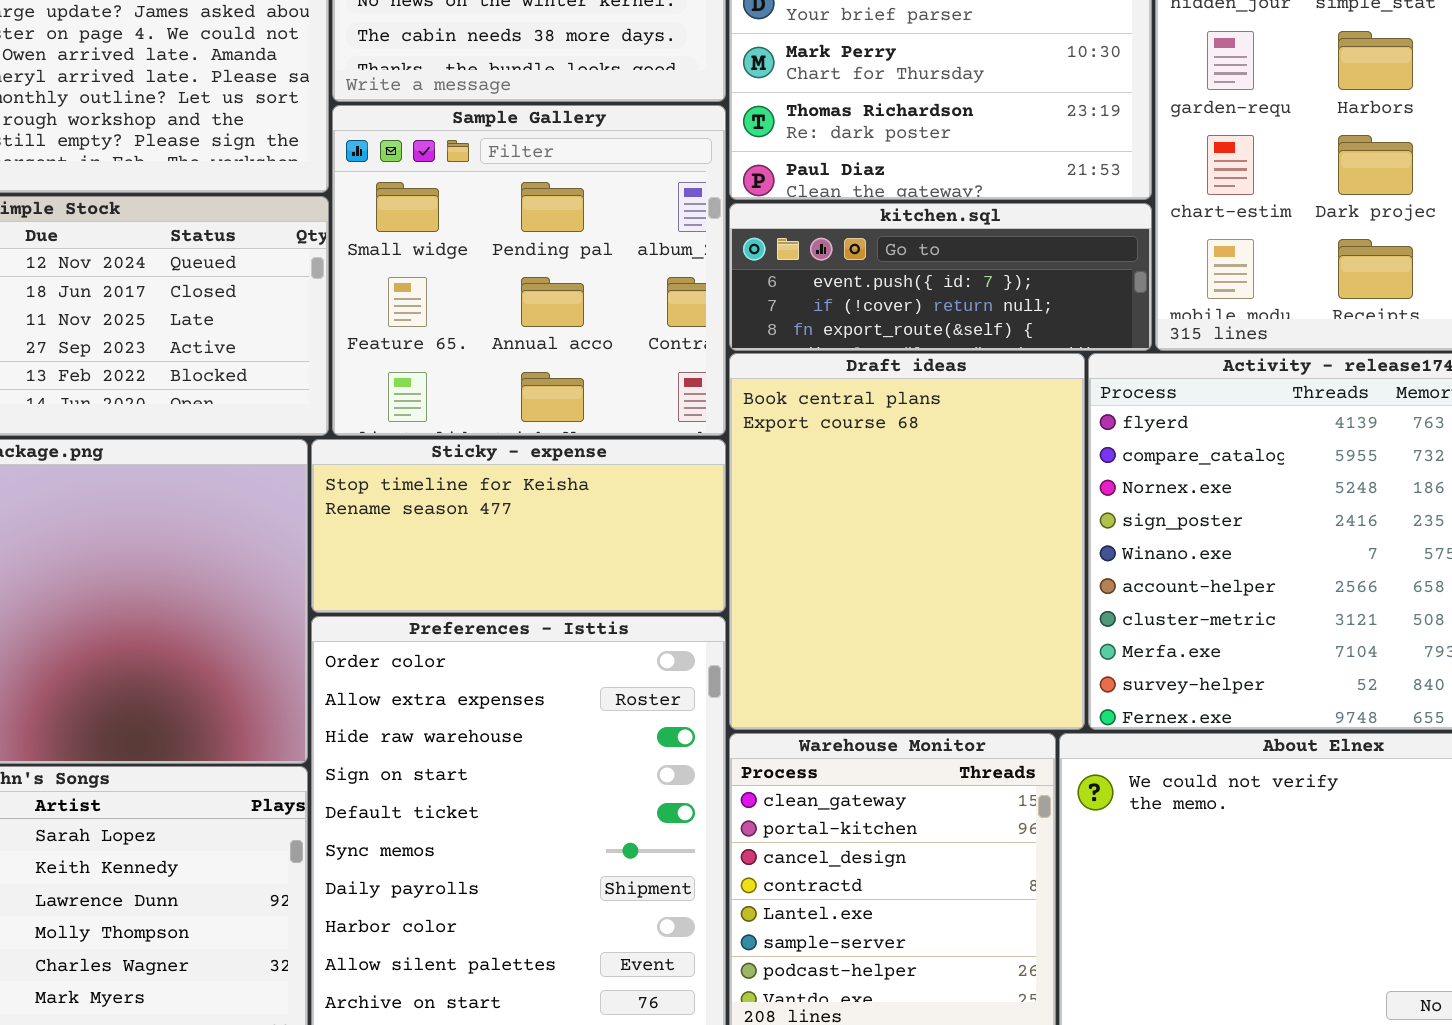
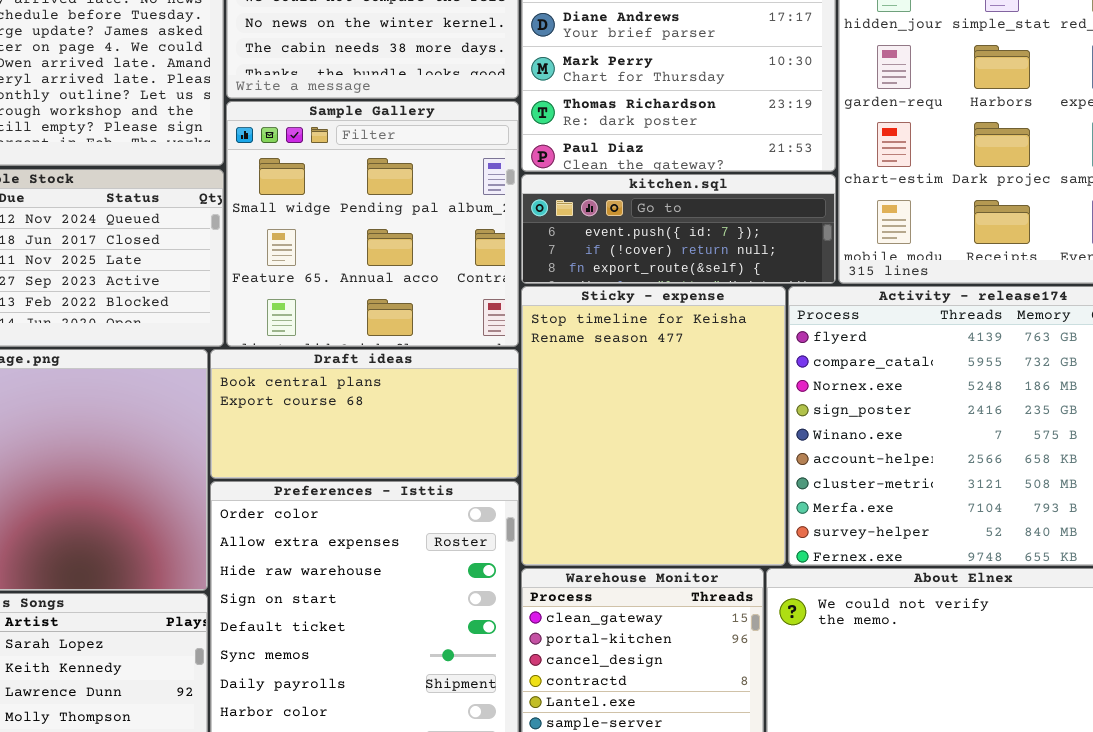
Draft ideas: [729,353,1085,730] -> [210,349,519,479], moved, resized
Sticky - expense: [311,439,726,613] -> [521,286,786,566], moved, resized

